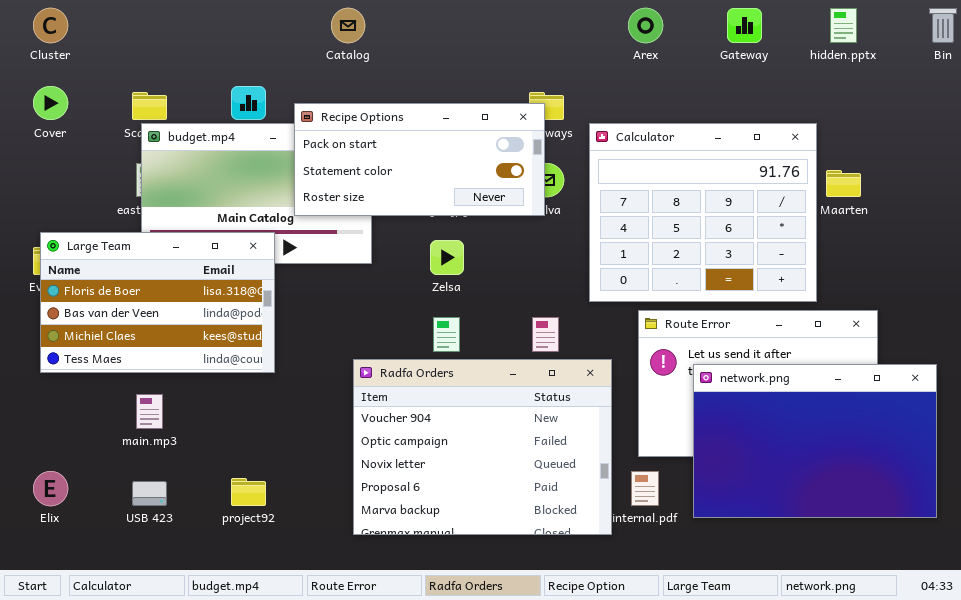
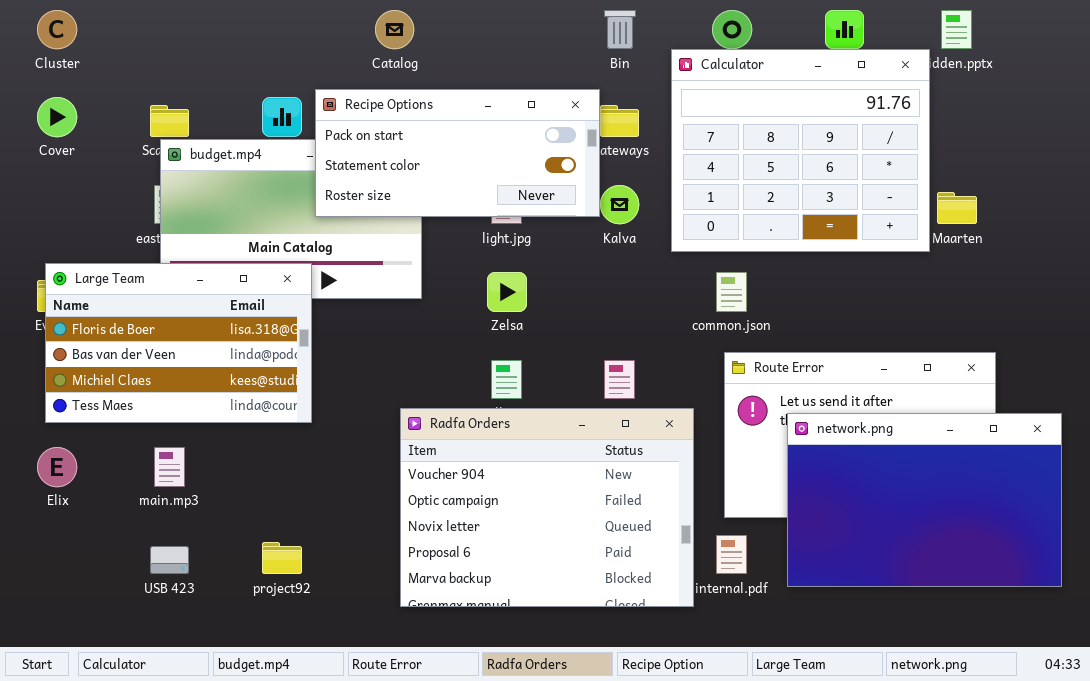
Bin: [929,8,957,43] -> [604,10,636,49], moved
Recipe Options: [294,103,545,216] -> [315,89,600,217], moved
Calculator: [589,123,817,302] -> [671,49,930,252], moved
Elix: [33,471,68,506] -> [37,447,77,487], moved

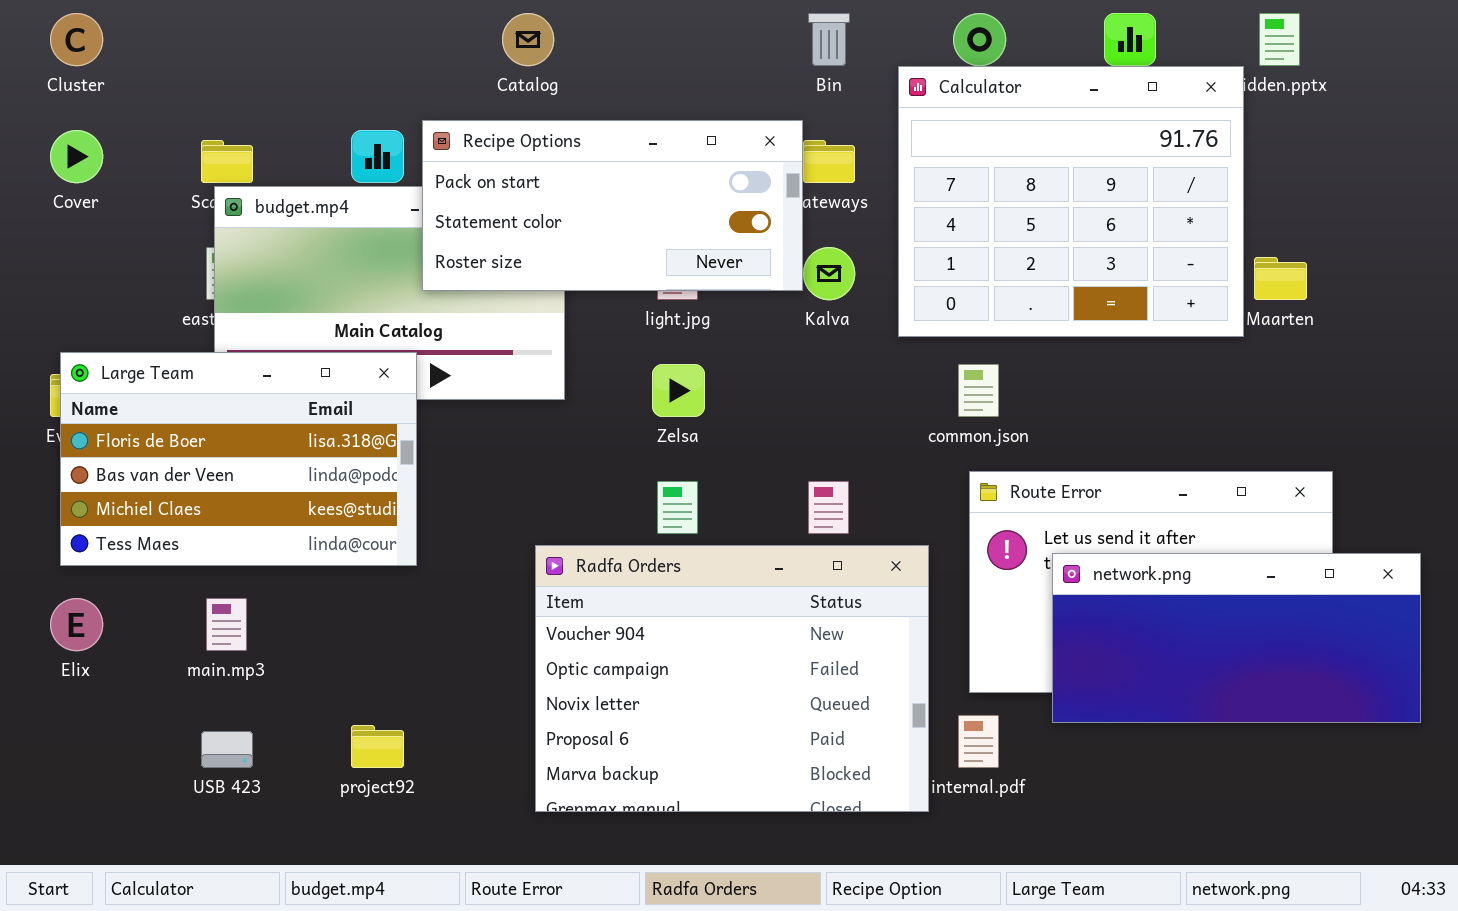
network.png: [787,413,1062,587] -> [1052,553,1421,723], resized

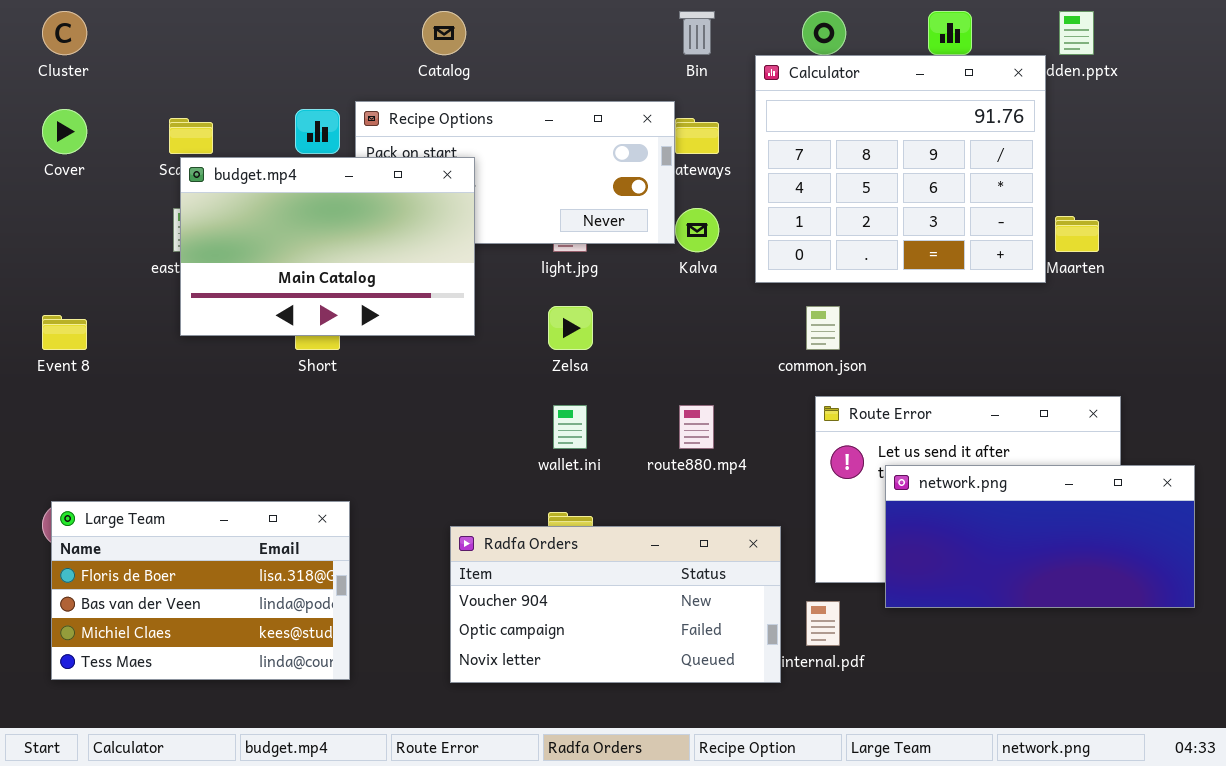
budget.mp4: [214,186,565,400] -> [180,157,475,336], raised
Large Team: [60,352,417,566] -> [51,501,350,680], moved
Radfa Orders: [535,545,929,812] -> [450,526,781,683], resized

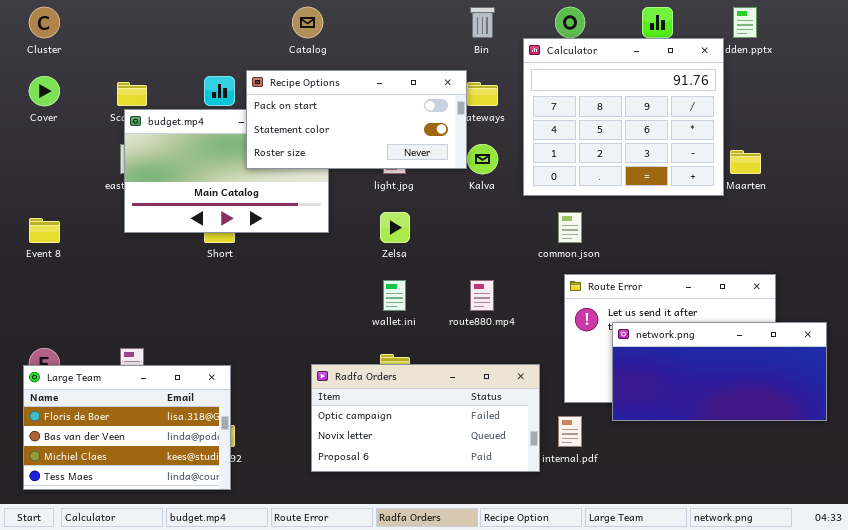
Recipe Options: [355,101,675,244] -> [246,70,467,169], raised
Large Team: [51,501,350,680] -> [23,365,231,490], moved
Radfa Orders: [450,526,781,683] -> [311,364,540,472], scrolled down 1 row

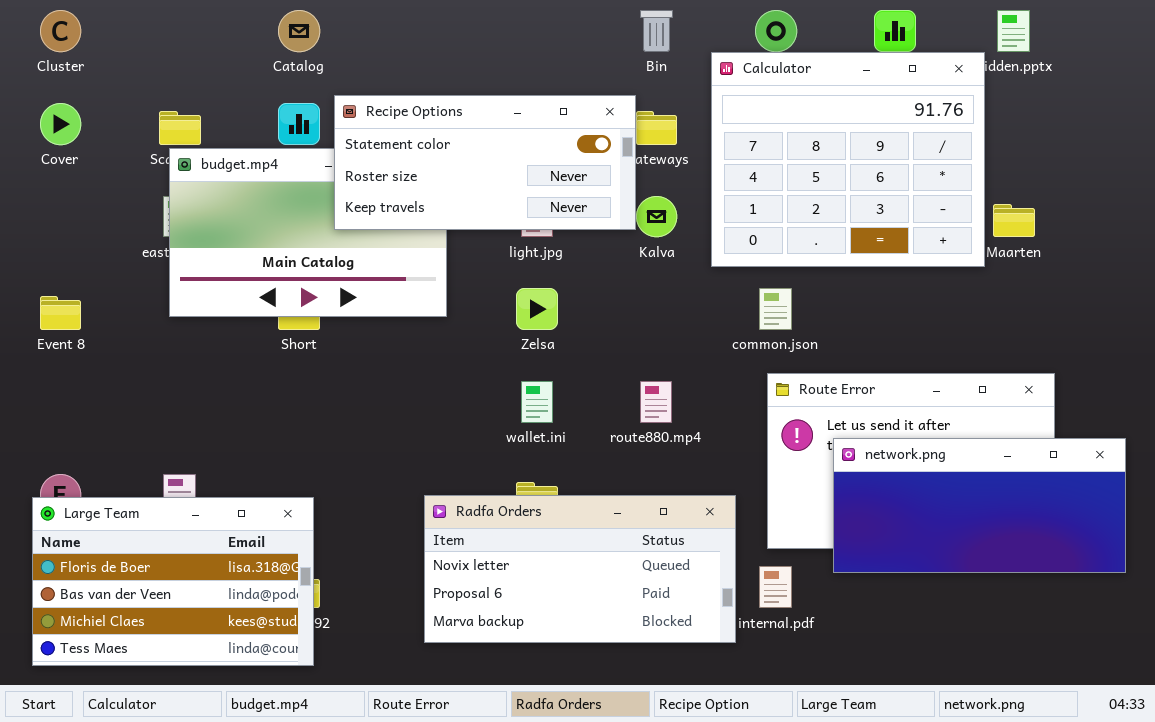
Catalog: [292,7,323,38] -> [278,10,320,52], moved
Recipe Options: [246,70,467,169] -> [334,95,636,230], scrolled down 1 row
Radfa Orders: [311,364,540,472] -> [424,495,736,643], scrolled down 1 row

